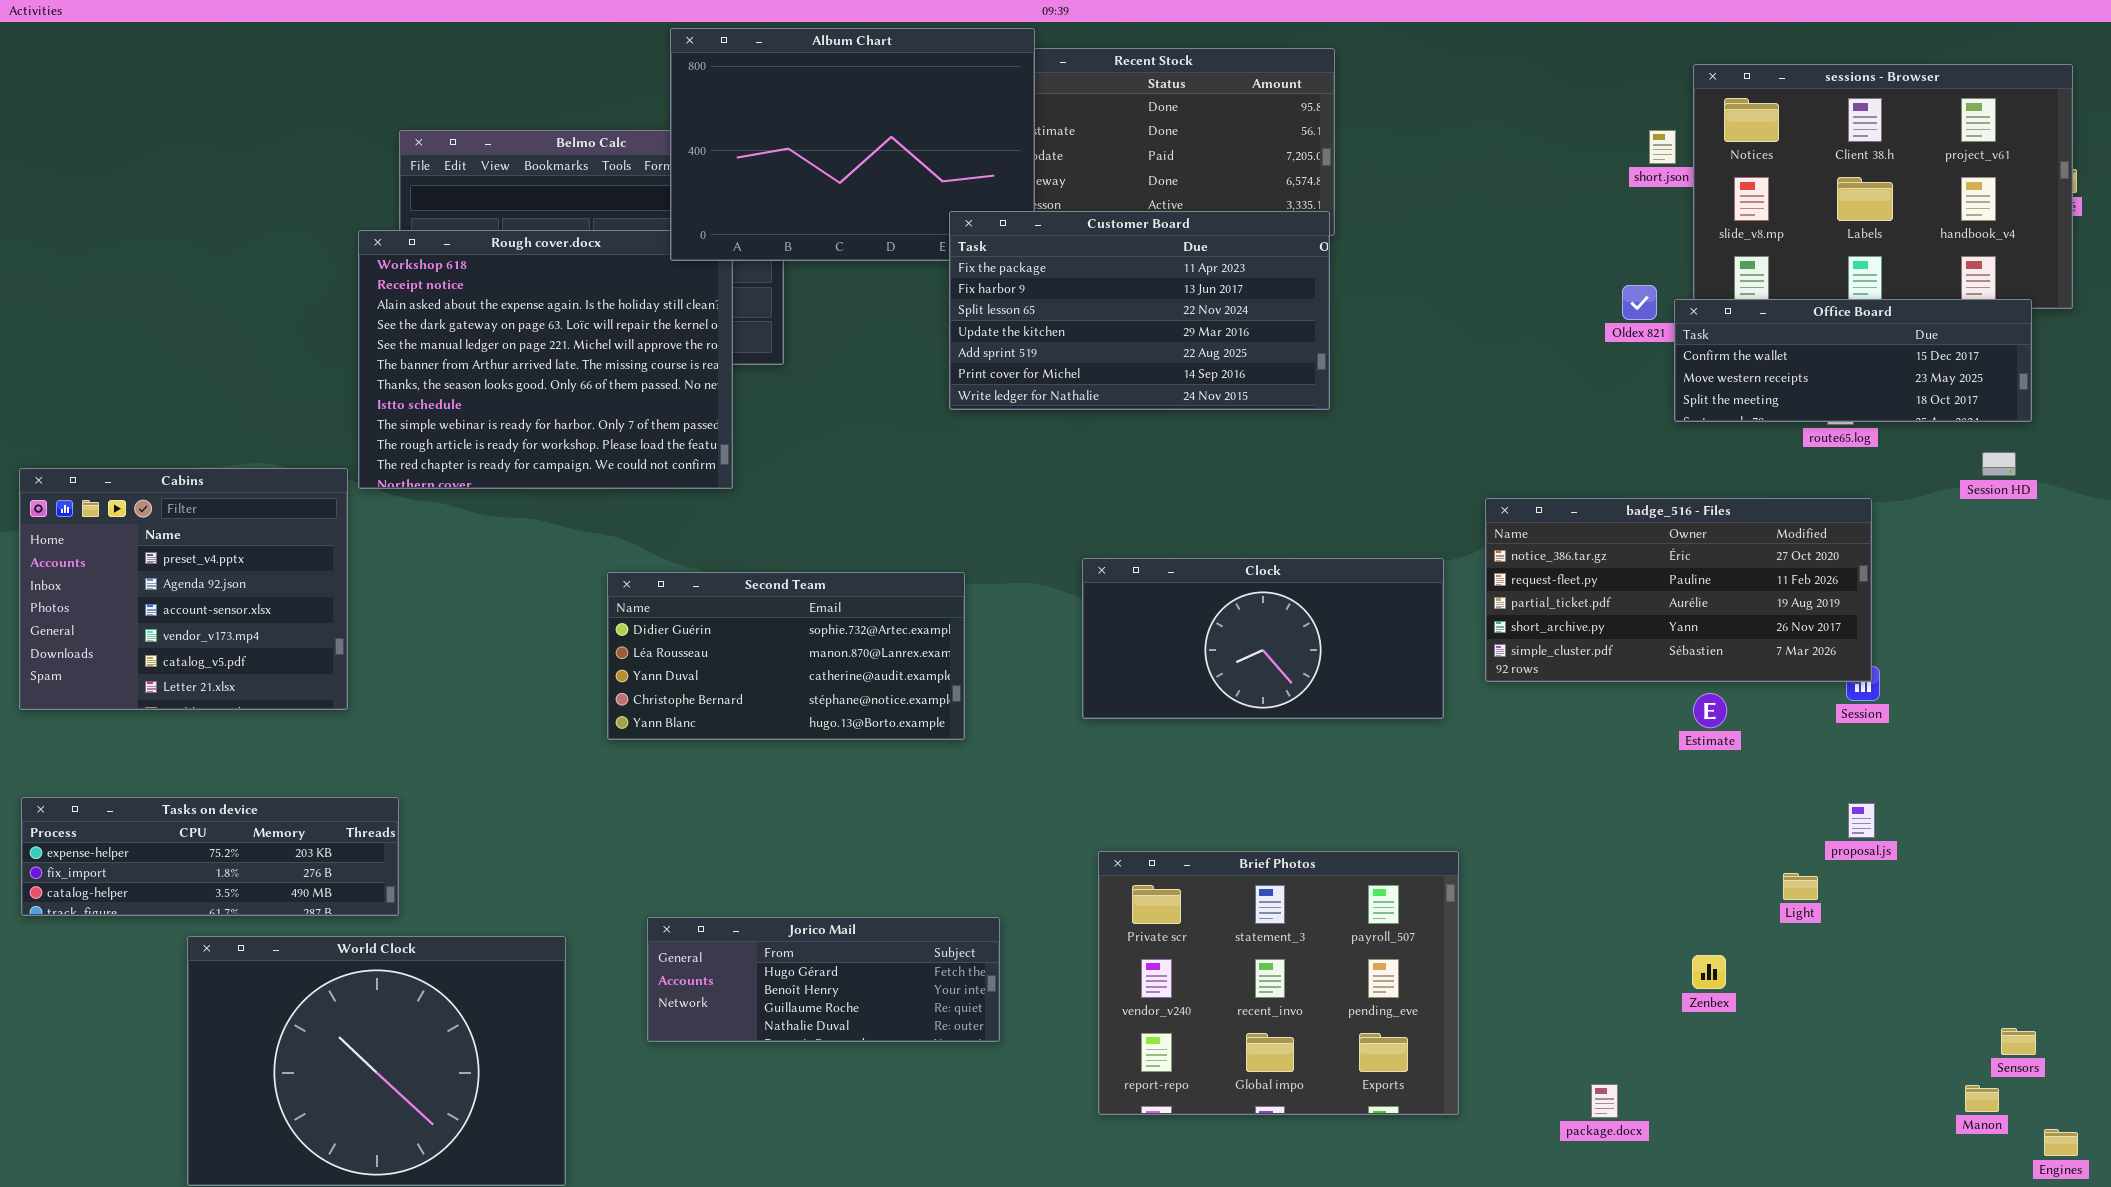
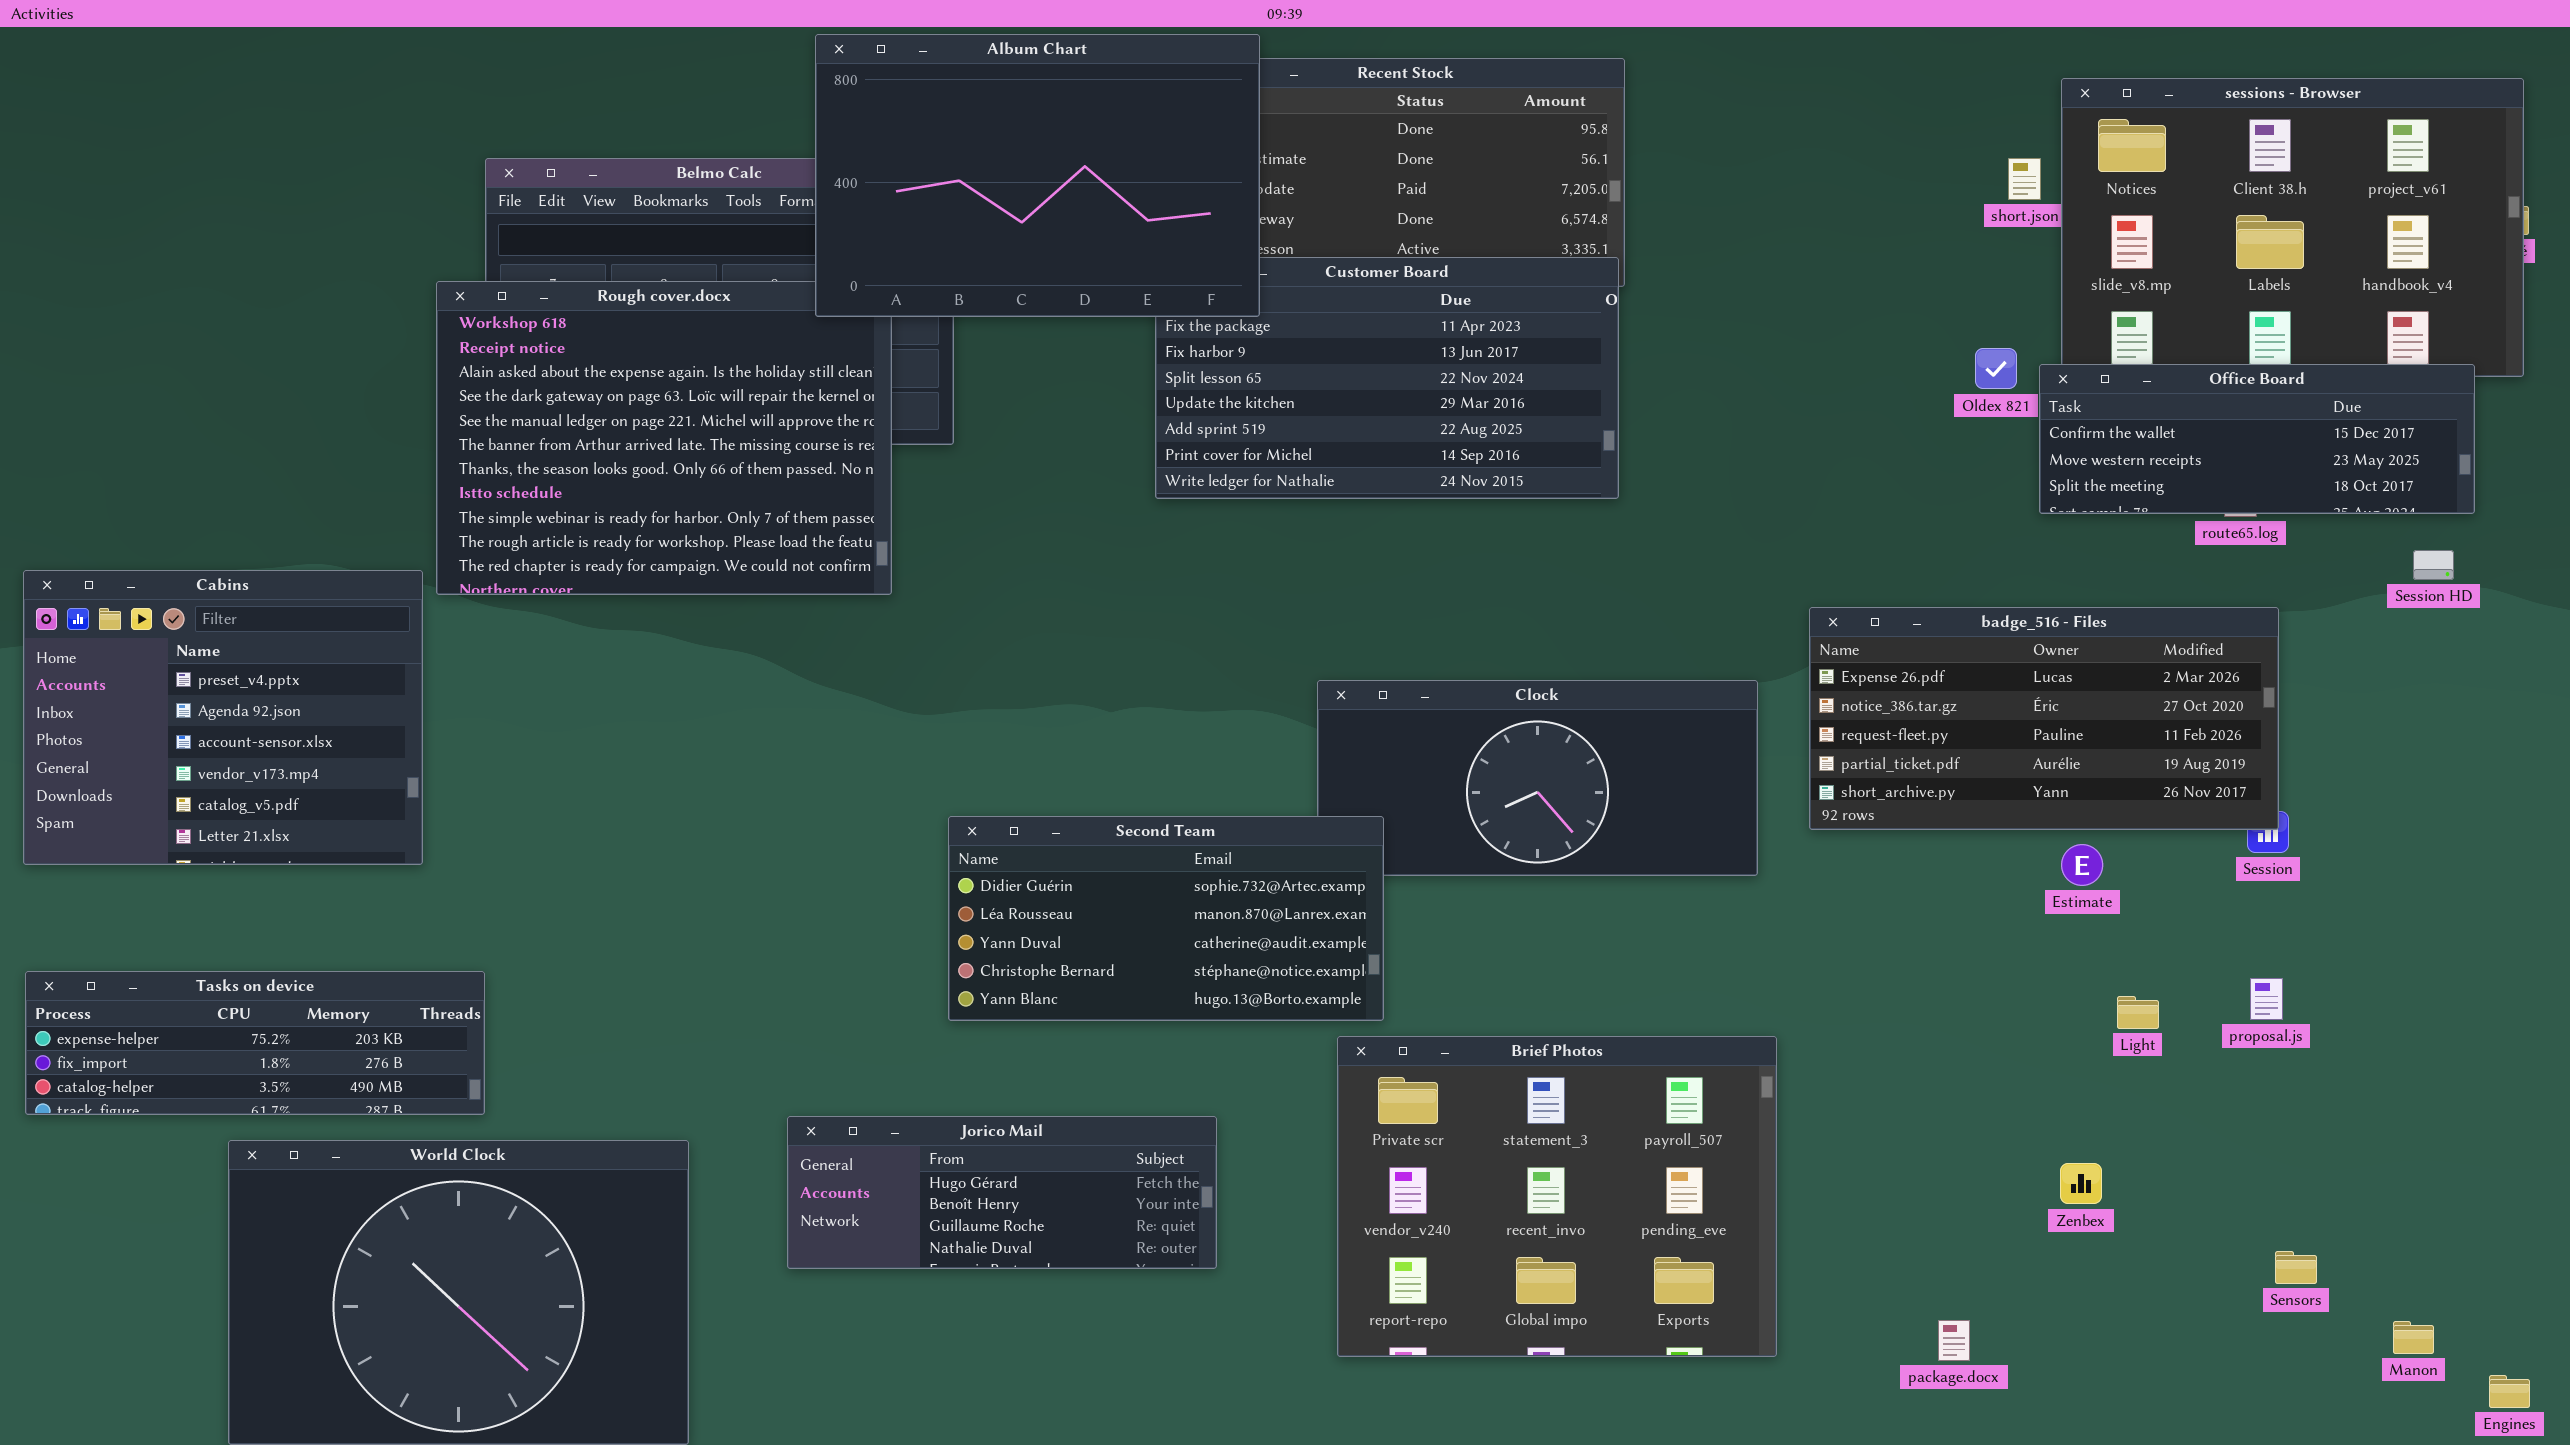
Album Chart: [670,28,1035,261] -> [815,34,1260,317], raised
badge_516 - Files: [1485,498,1872,682] -> [1809,607,2279,830], scrolled up 1 row
Second Team: [607,572,965,740] -> [948,816,1384,1021], moved
Light: [1783,873,1818,900] -> [2117,996,2159,1029], moved
Sensors: [2001,1028,2036,1055] -> [2275,1251,2317,1284], moved

